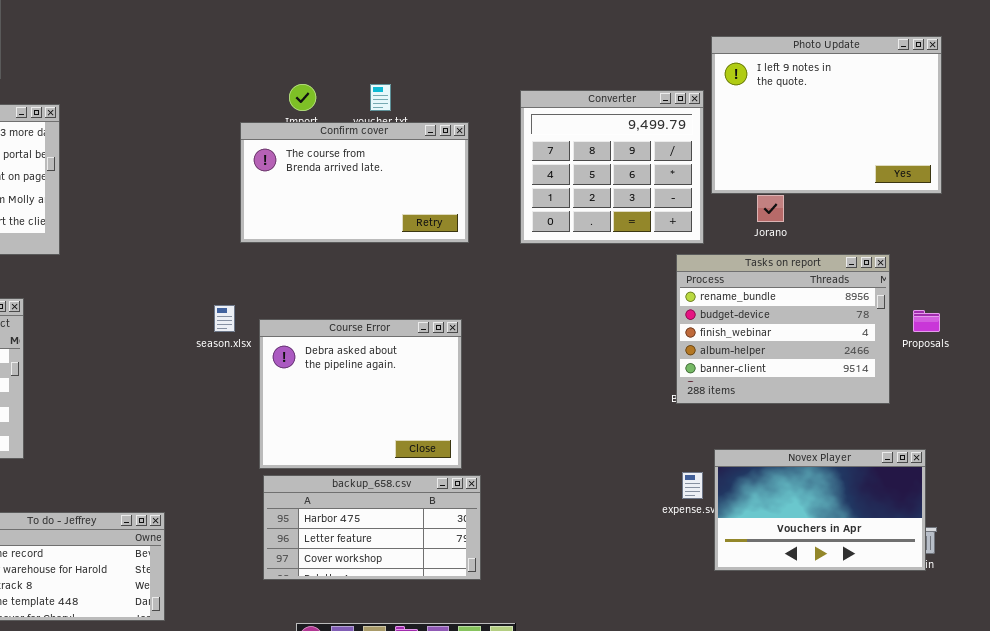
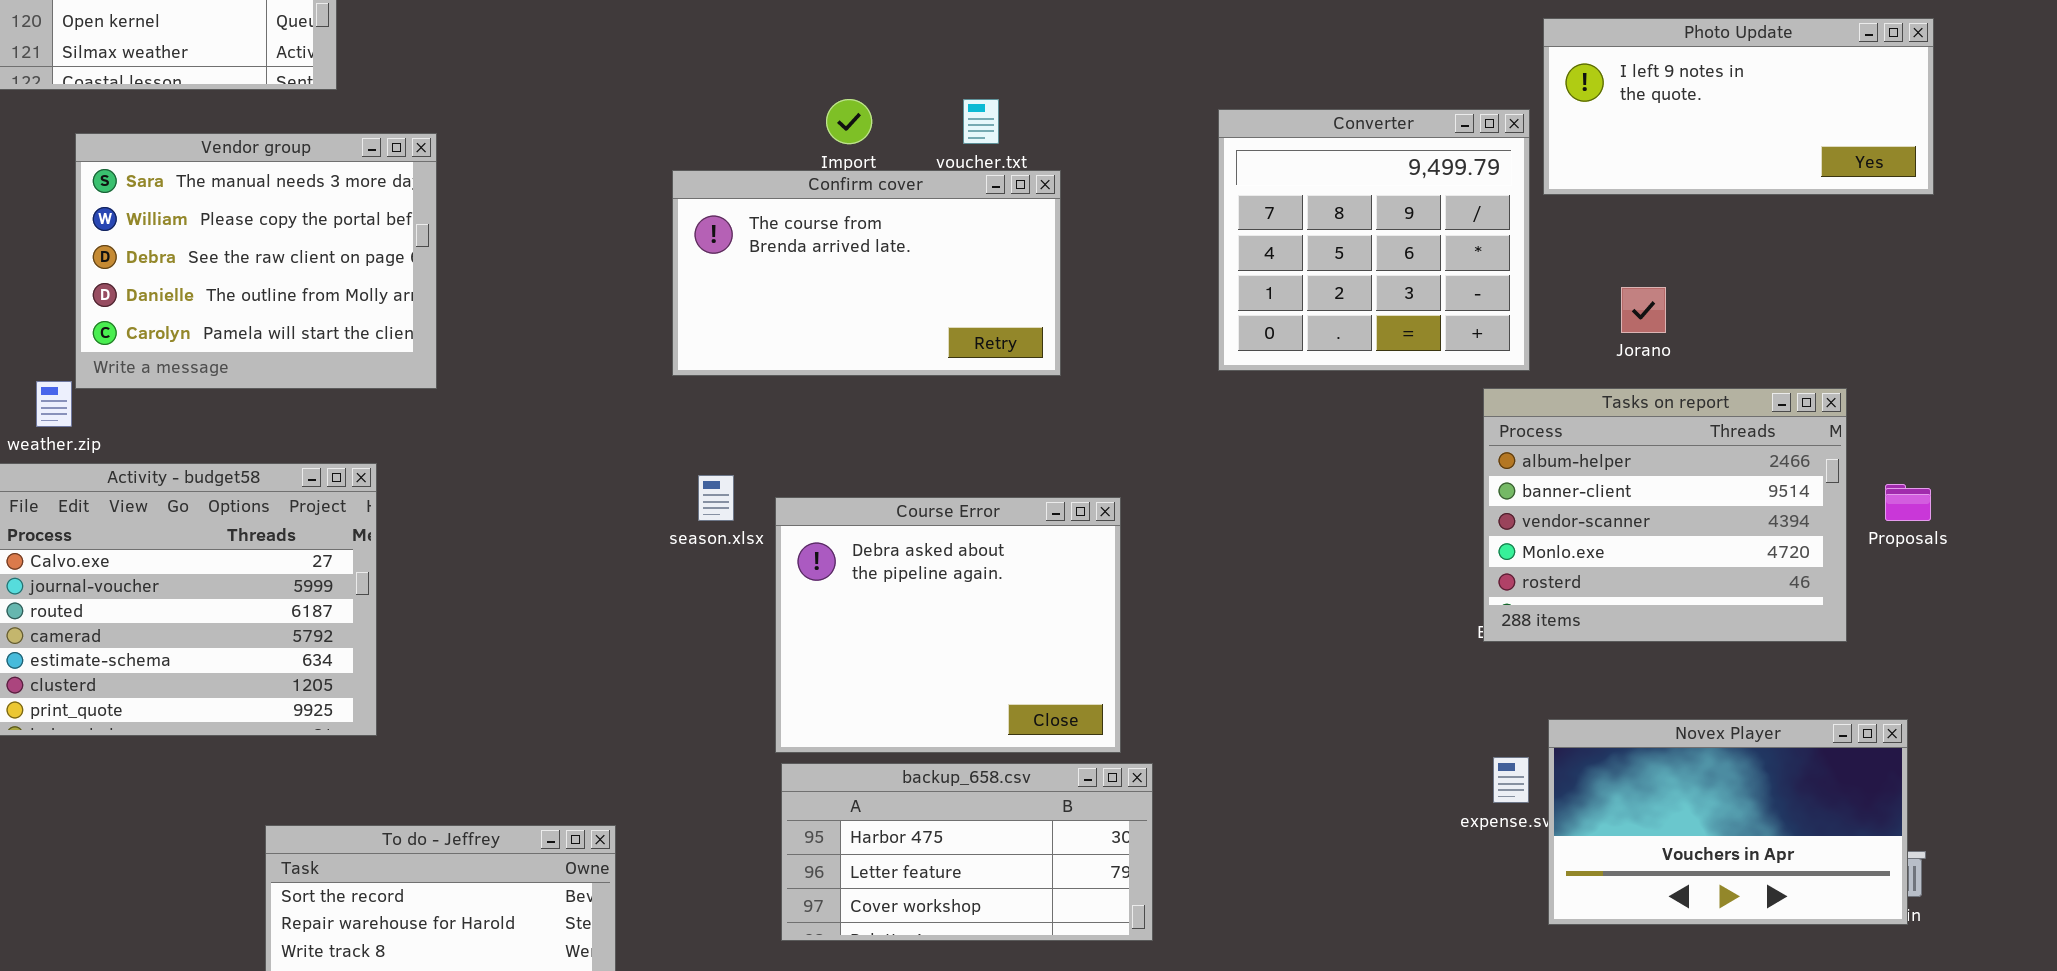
Photo Update: [711,36,942,194] -> [1543,18,1934,195], resized
Confirm cover: [240,122,469,243] -> [672,170,1061,376], moved
Tasks on report: [676,254,890,404] -> [1483,388,1847,642], scrolled down 3 rows

